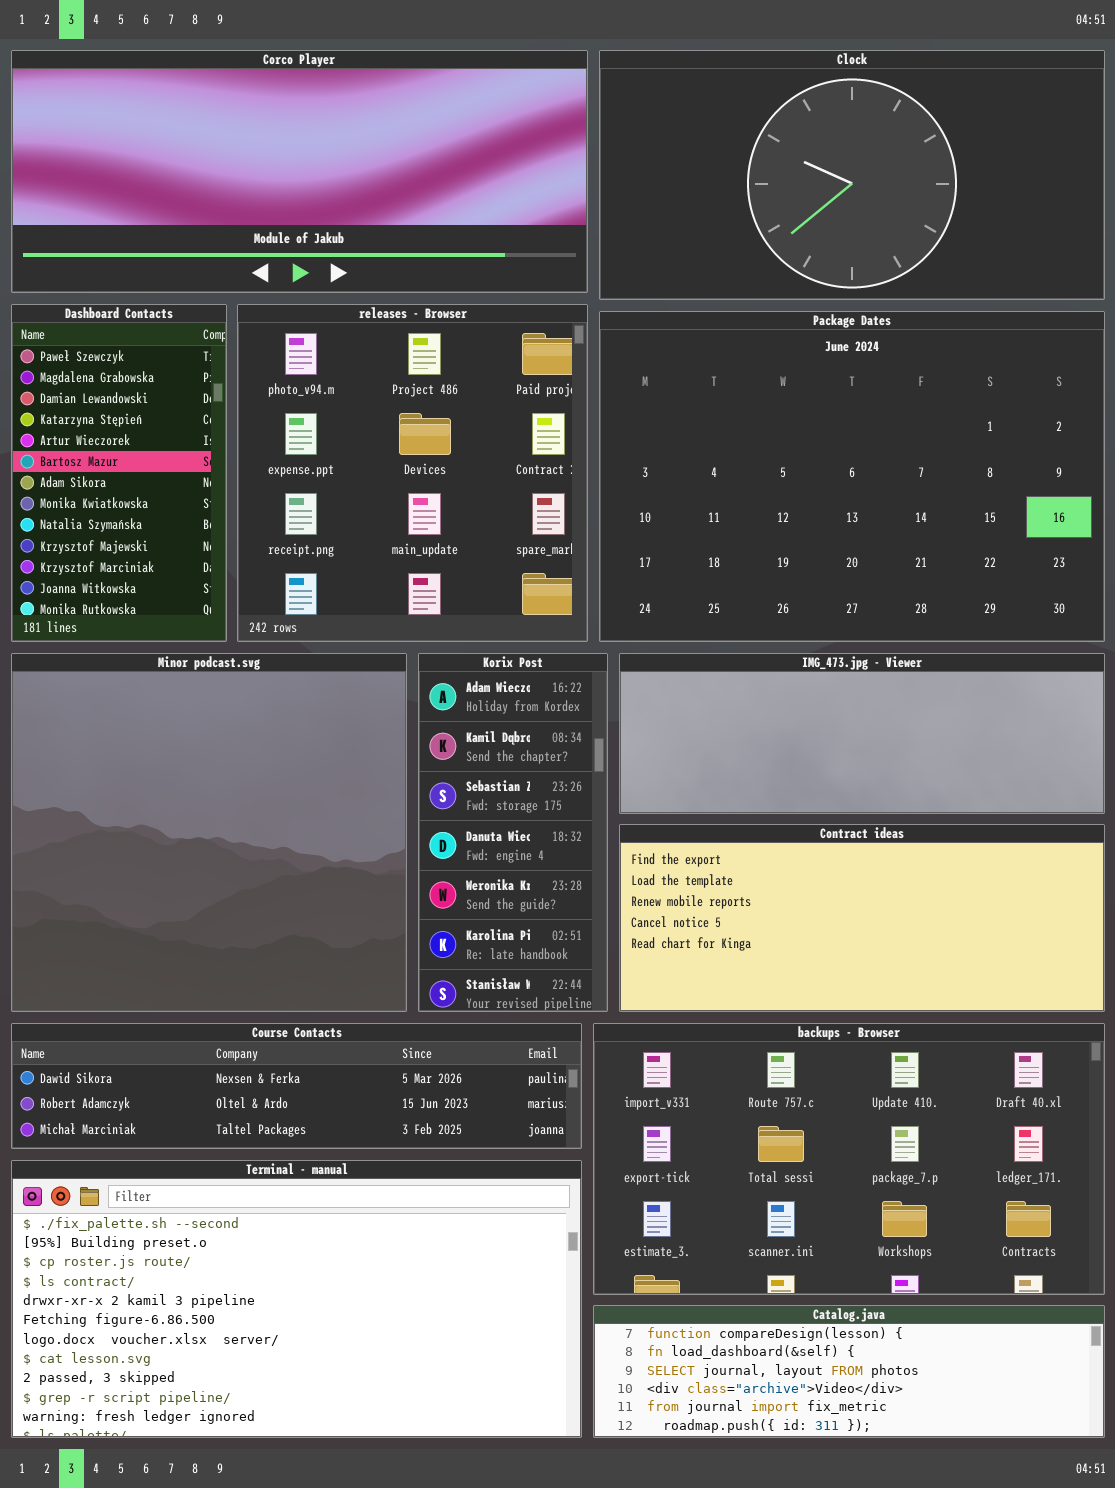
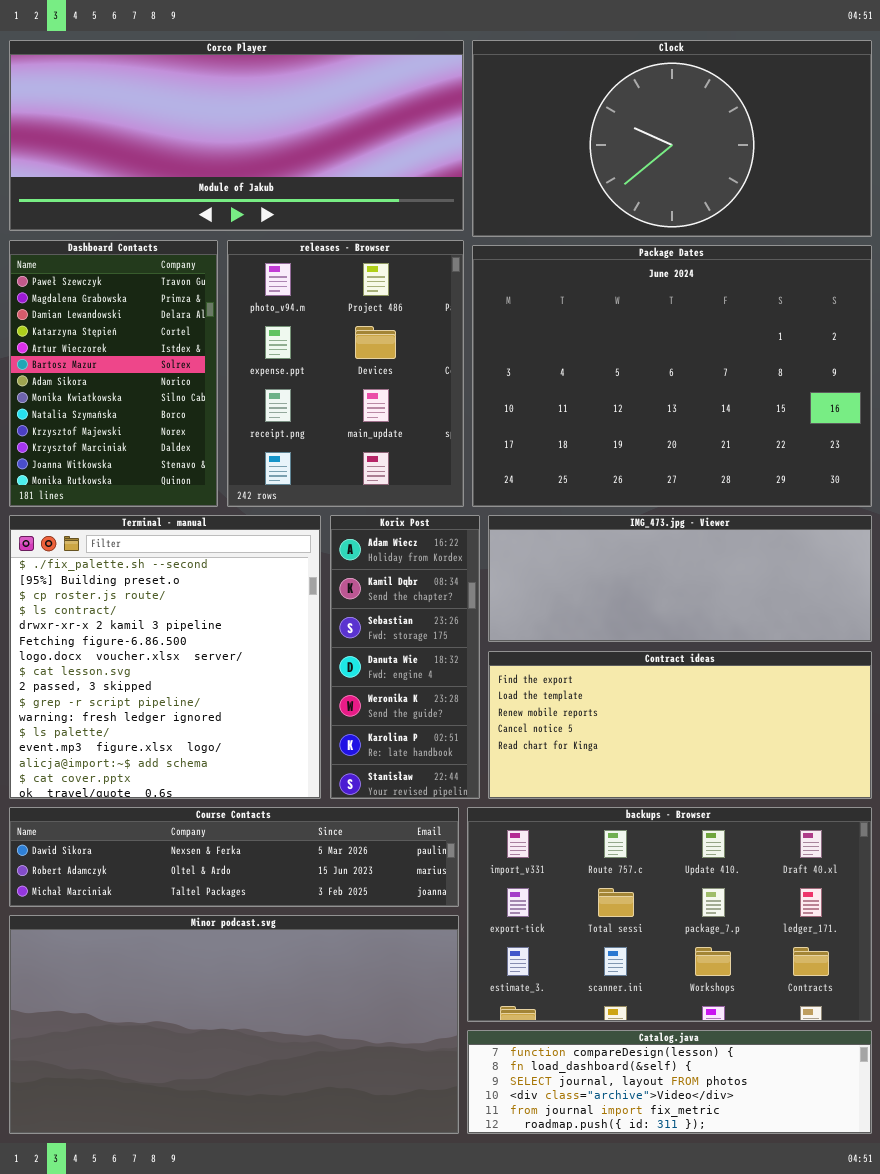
Dashboard Contacts: [11,304,227,642] -> [9,240,218,507], resized
releases - Browser: [237,304,588,642] -> [227,240,464,507], resized
Minor podcast.svg: [11,653,407,1012] -> [9,915,459,1134], moved, resized
Terminal - manual: [11,1160,582,1438] -> [9,515,321,799], moved, resized

